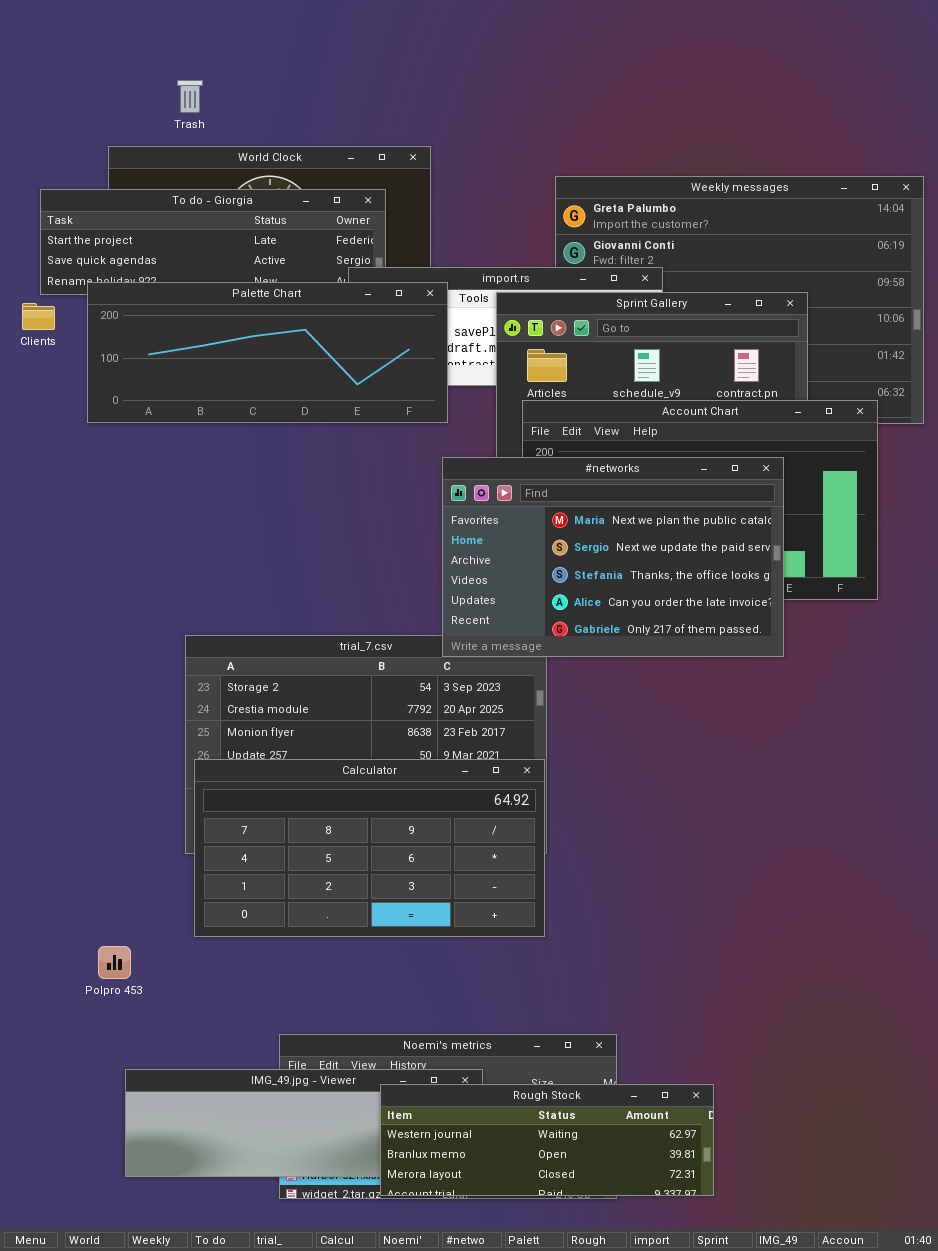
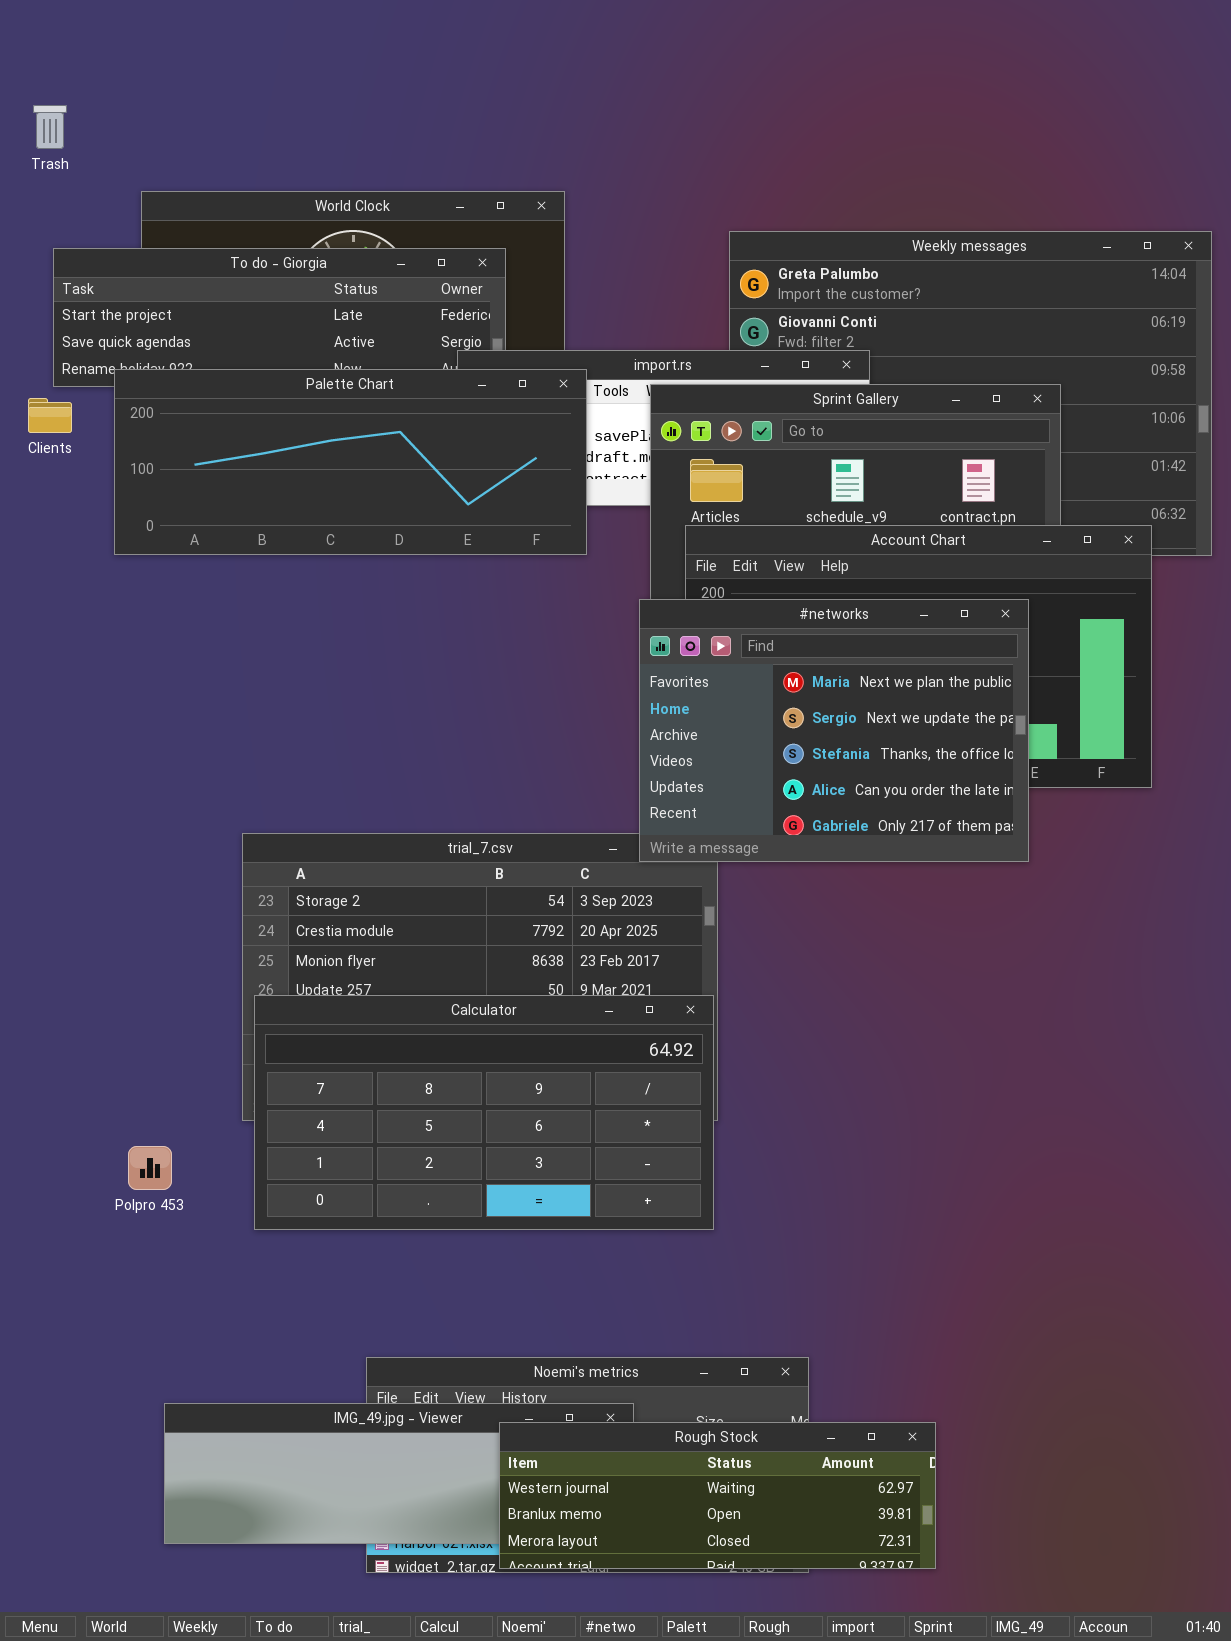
Trash: [177,80,203,113] -> [33,105,67,149], moved
#networks: [442,457,784,657] -> [639,599,1029,862], resized
Polpro 453: [98,946,131,979] -> [128,1146,172,1190], moved

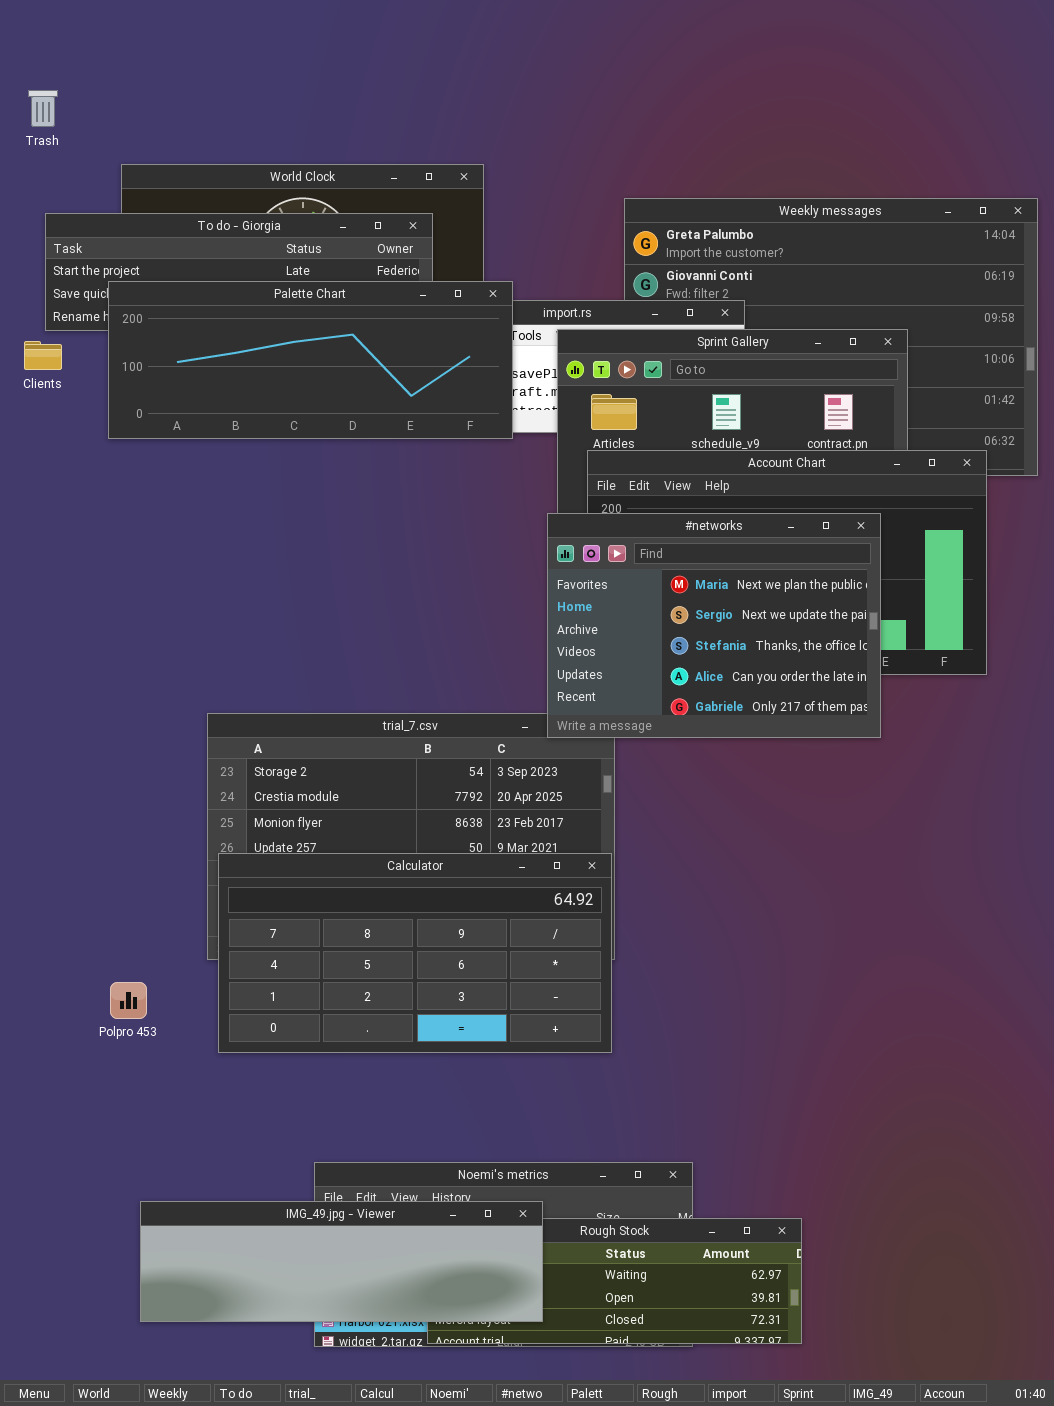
Palette Chart: [114,369,587,555] -> [108,281,513,439], moved
IMG_49.jpg - Viewer: [164,1403,634,1544] -> [140,1201,543,1322], raised

